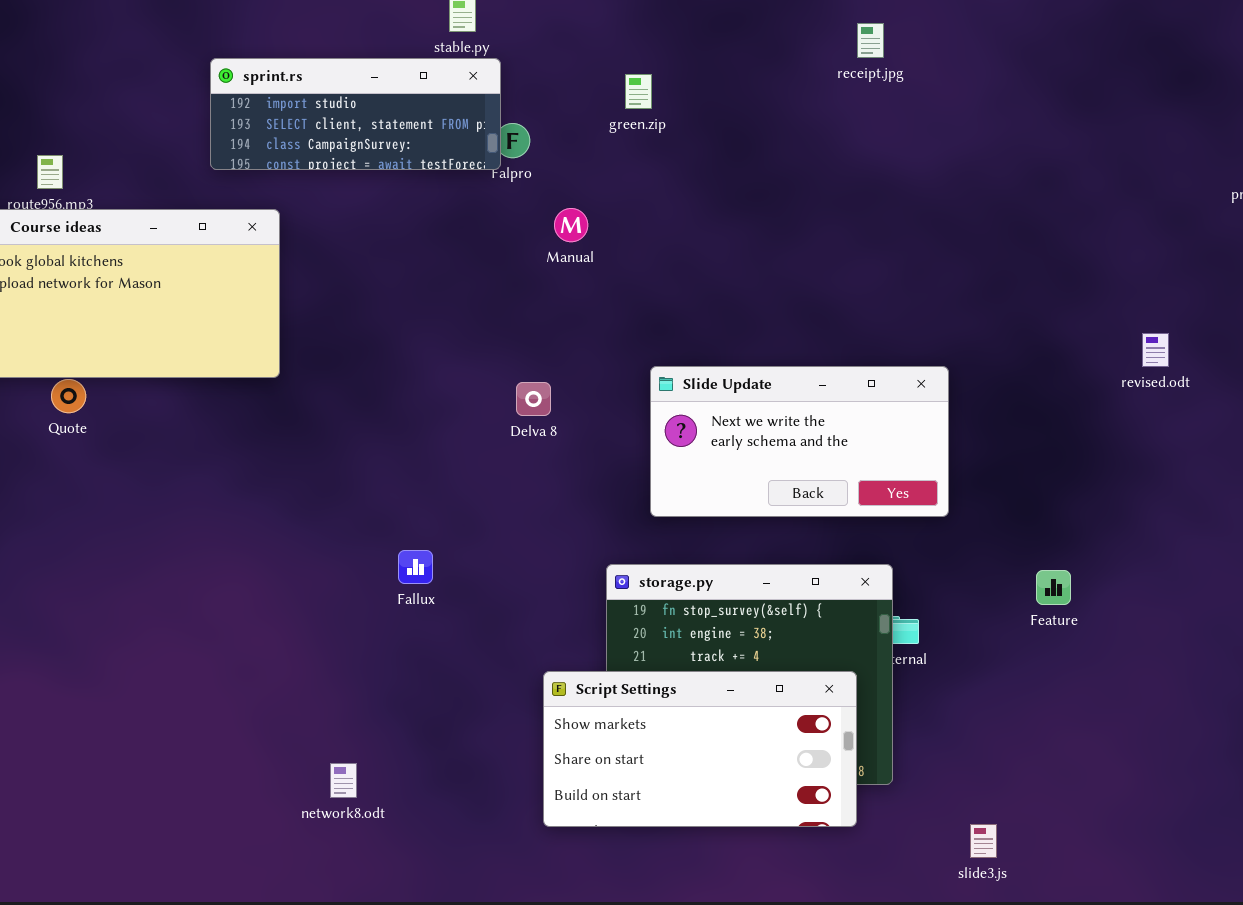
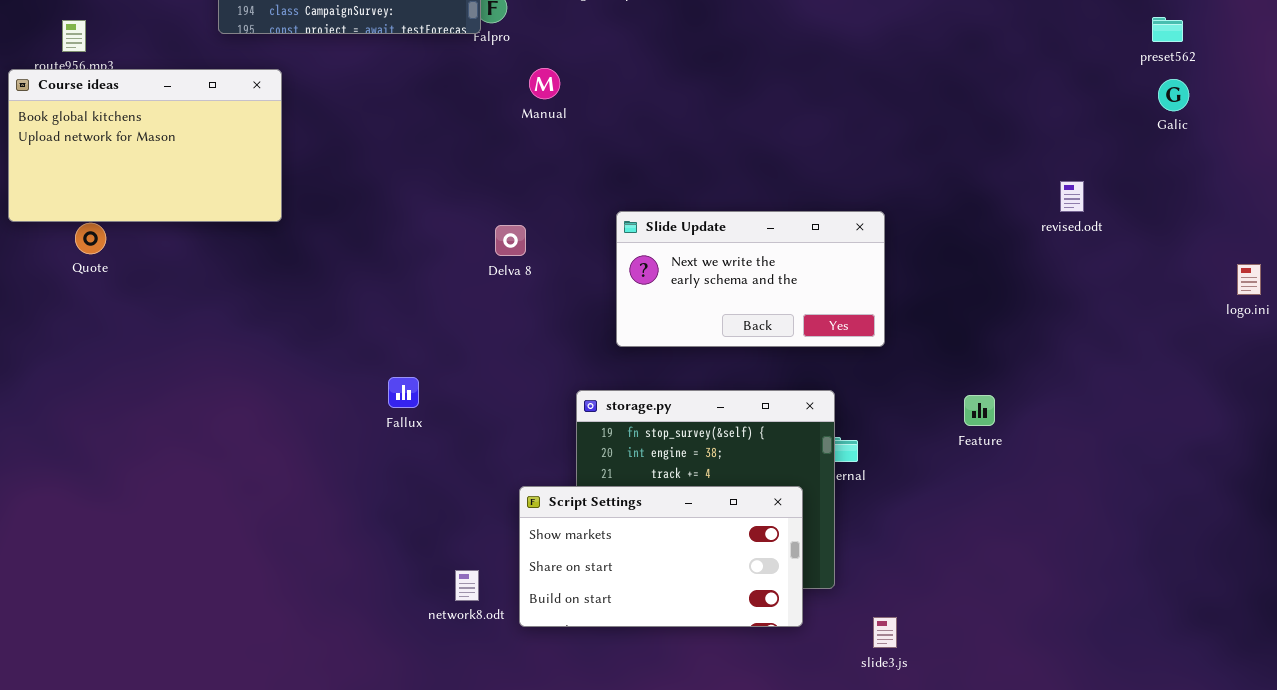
network8.odt: [330,763,357,798] -> [455,570,479,601], moved
slide3.js: [970,824,997,858] -> [873,617,897,648], moved

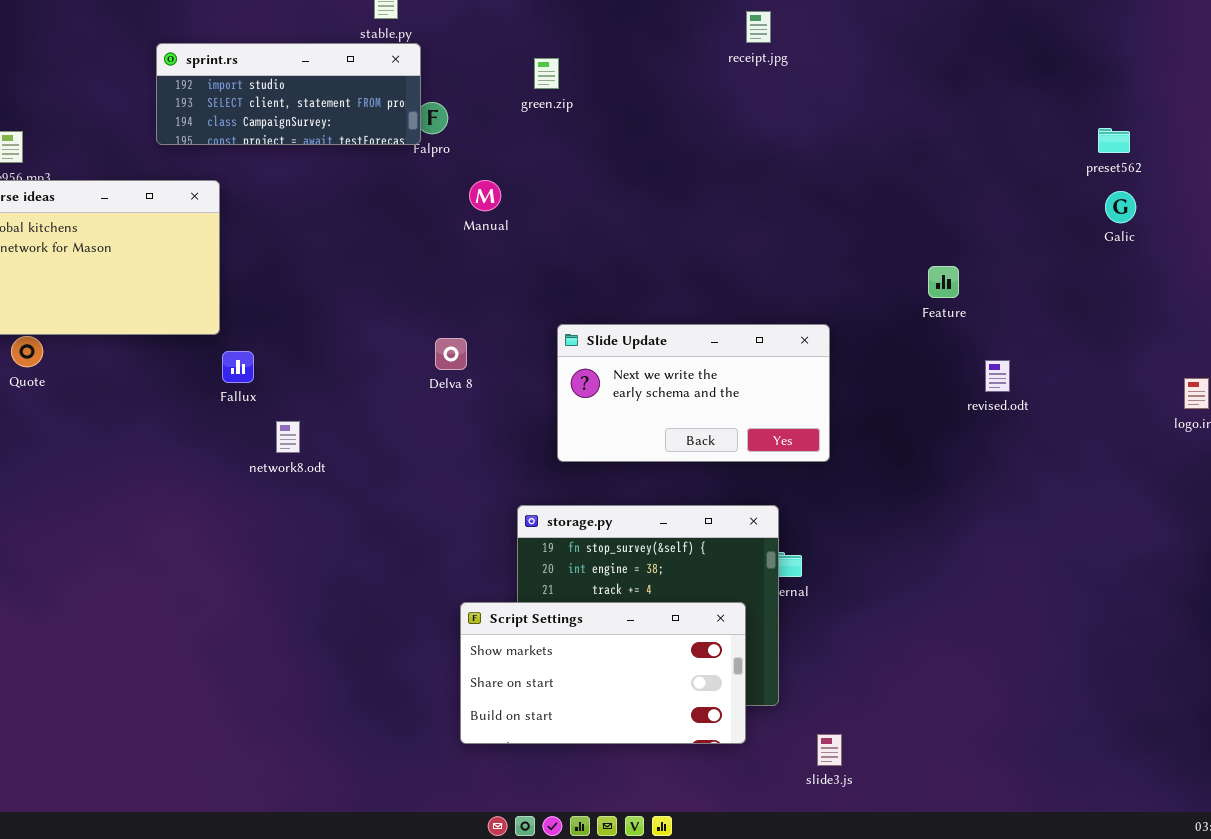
revised.odt: [1060,181,1084,212] -> [985,360,1010,392], moved
Fallux: [388,377,419,408] -> [222,351,254,383], moved
Feature: [964,395,995,426] -> [928,266,959,298], moved
network8.odt: [455,570,479,601] -> [276,421,300,453], moved

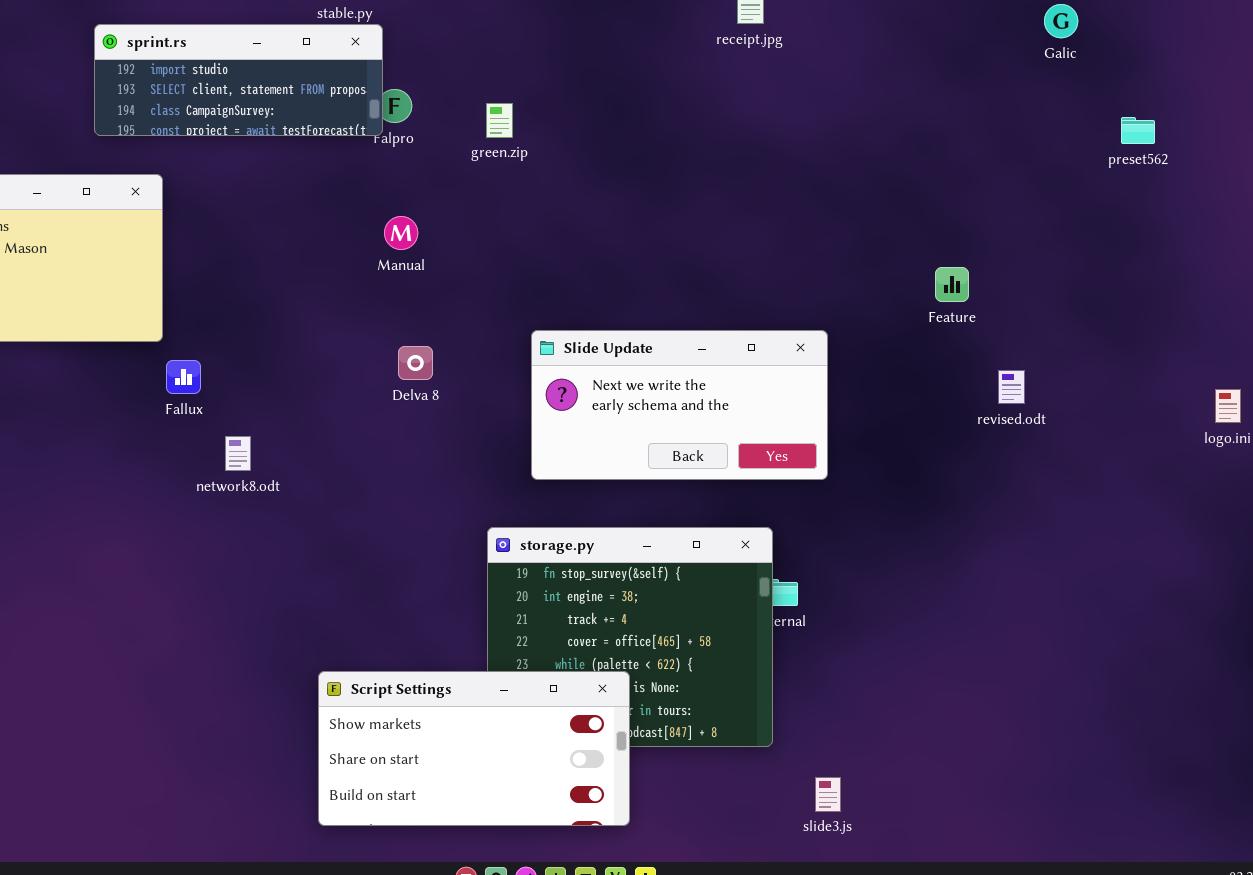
green.zip: [534,58,559,89] -> [486,103,513,138], moved
Manual: [469,180,501,211] -> [384,216,418,250], moved
Galic: [1105,191,1136,223] -> [1044,4,1078,38], moved
Script Settings: [460,602,746,744] -> [318,671,630,826], moved

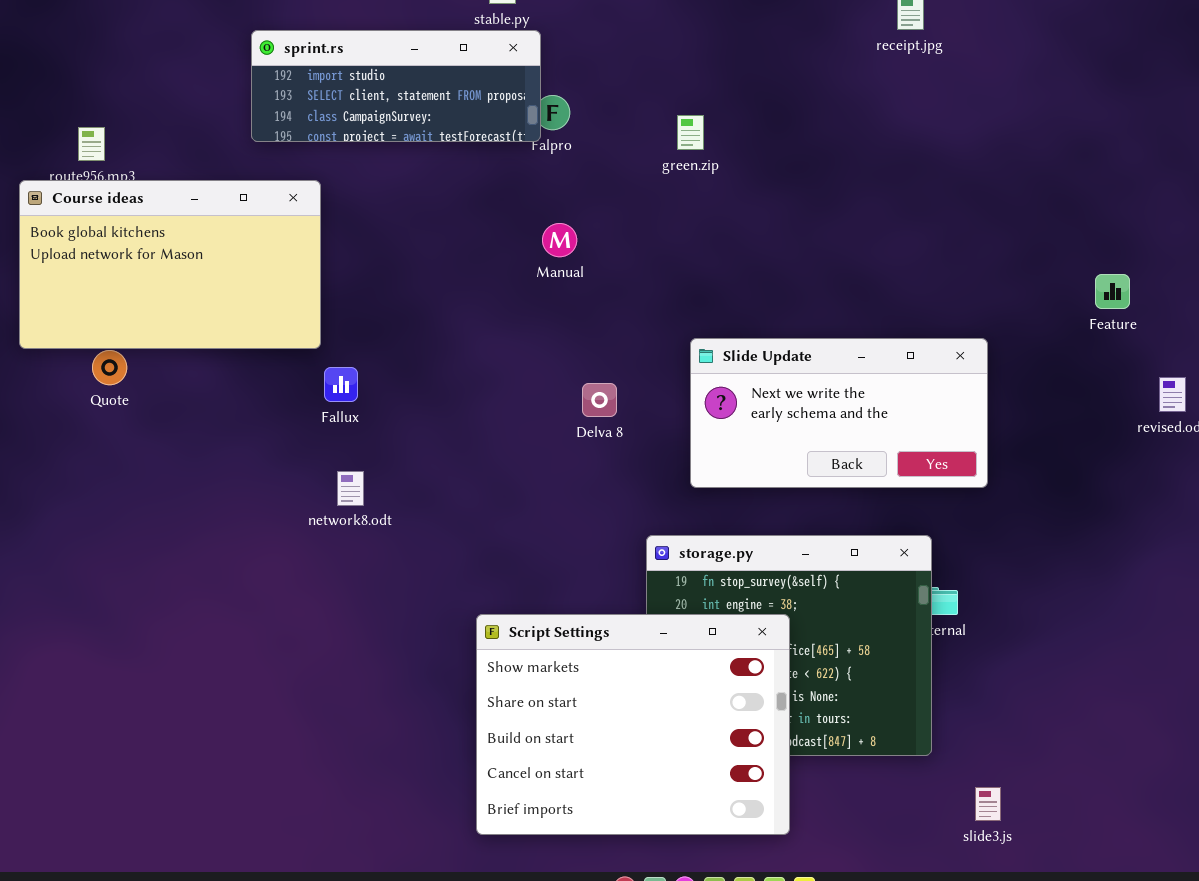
green.zip: [486,103,513,138] -> [677,115,704,150], moved
Delva 8: [398,346,433,380] -> [582,383,617,417], moved
network8.odt: [225,436,251,471] -> [337,471,364,506], moved
Script Settings: [318,671,630,826] -> [476,614,790,835], resized

